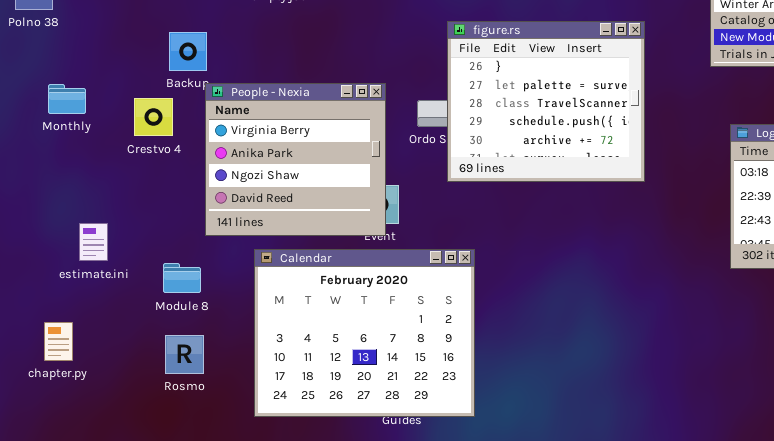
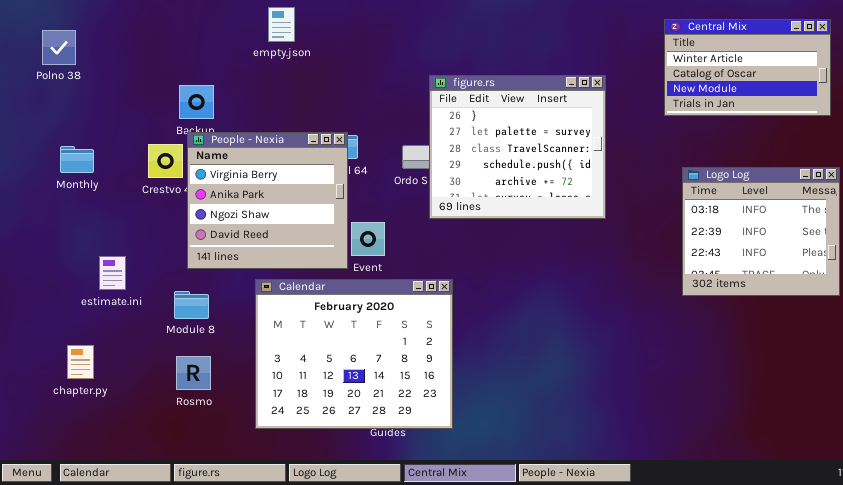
People - Nexia: [205,83,386,236] -> [187,132,348,269], moved
Monthly: [48,84,86,114] -> [60,146,94,173], moved

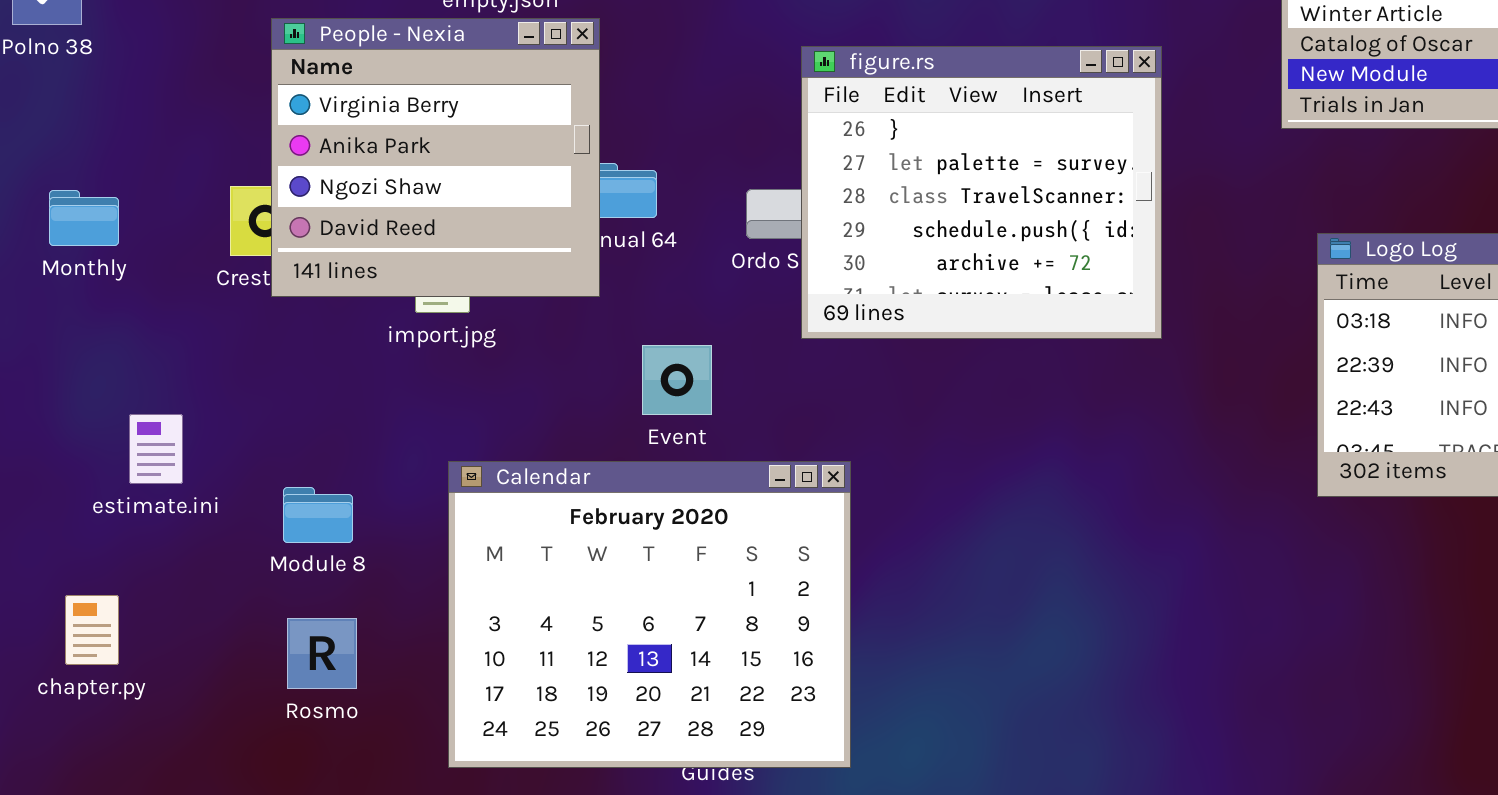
People - Nexia: [187,132,348,269] -> [271,18,600,297], moved

